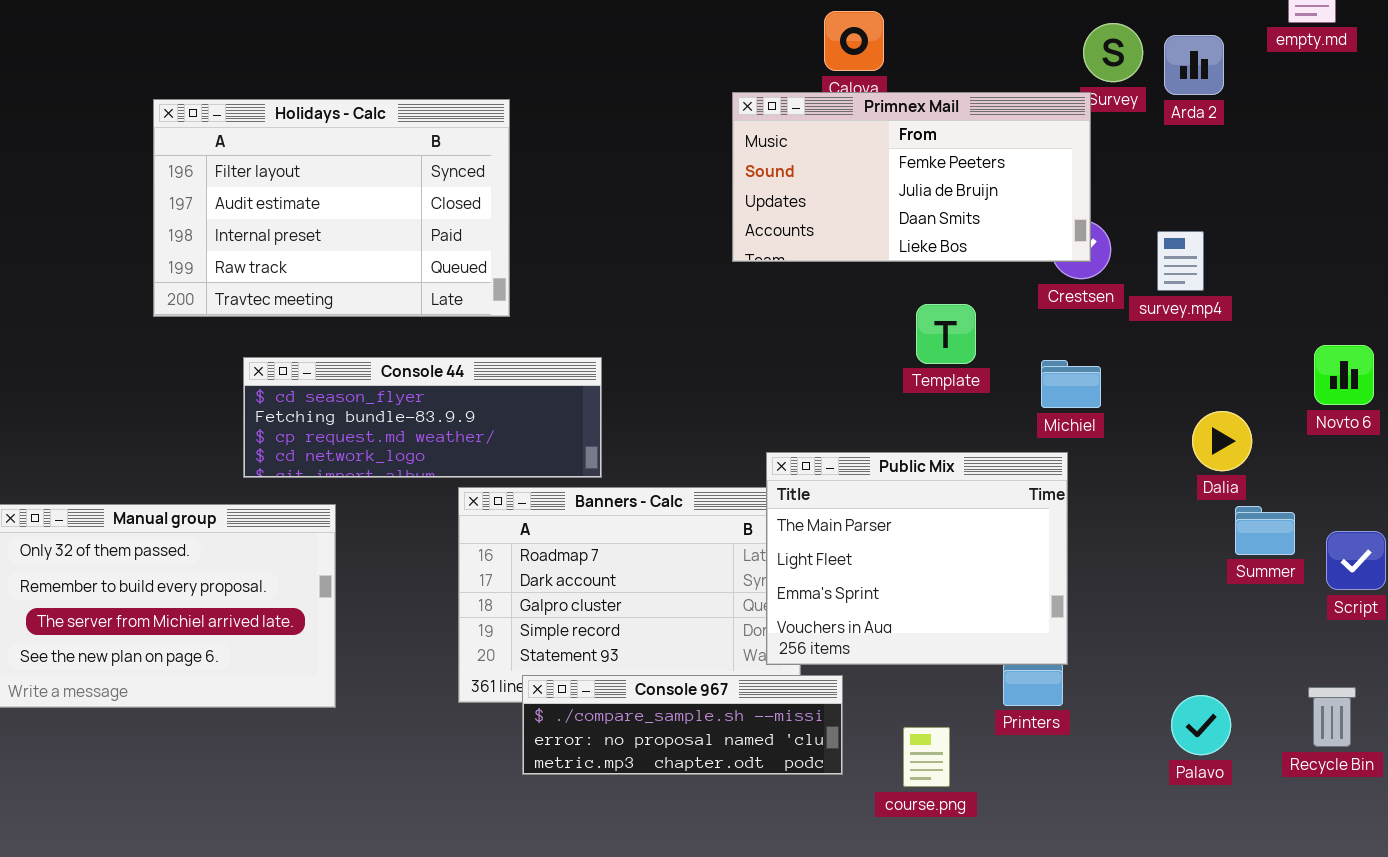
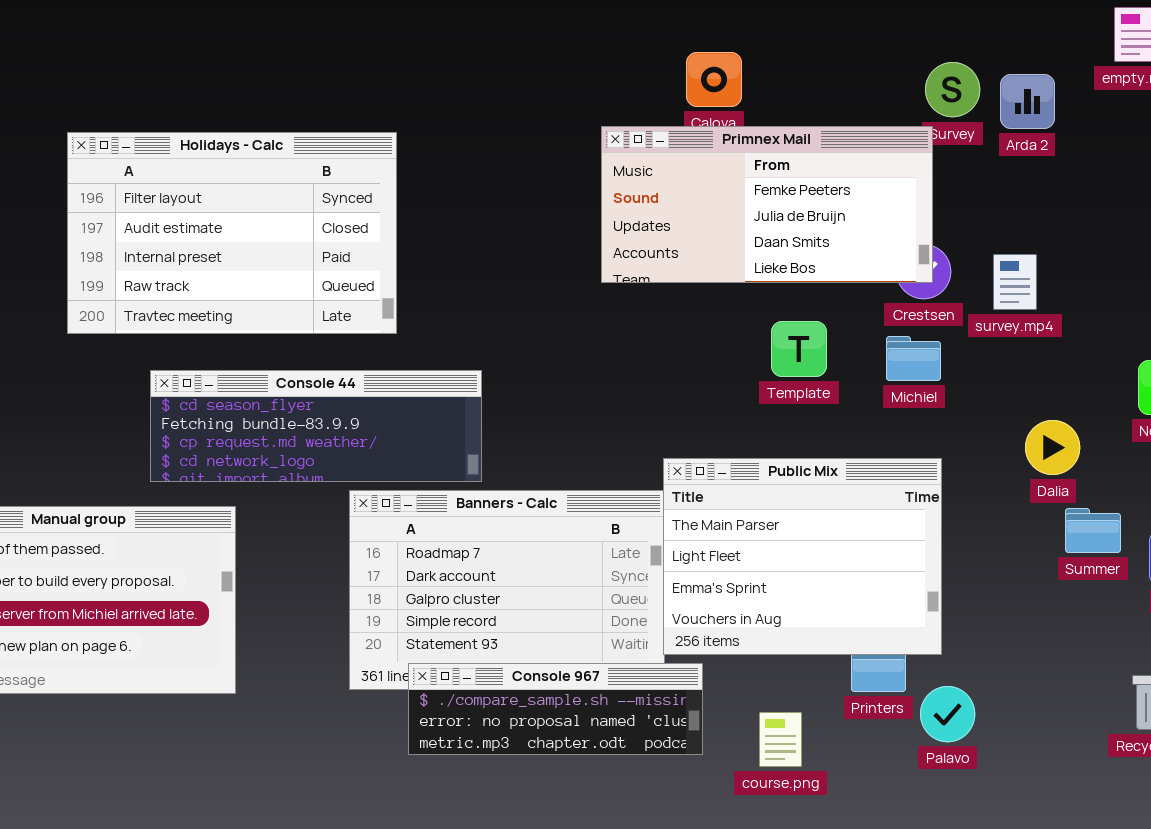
Michiel: [1041,360,1101,408] -> [886,336,941,381], moved
Public Mix: [766,452,1068,665] -> [663,458,942,655], moved
Palavo: [1171,695,1231,755] -> [920,686,975,742], moved

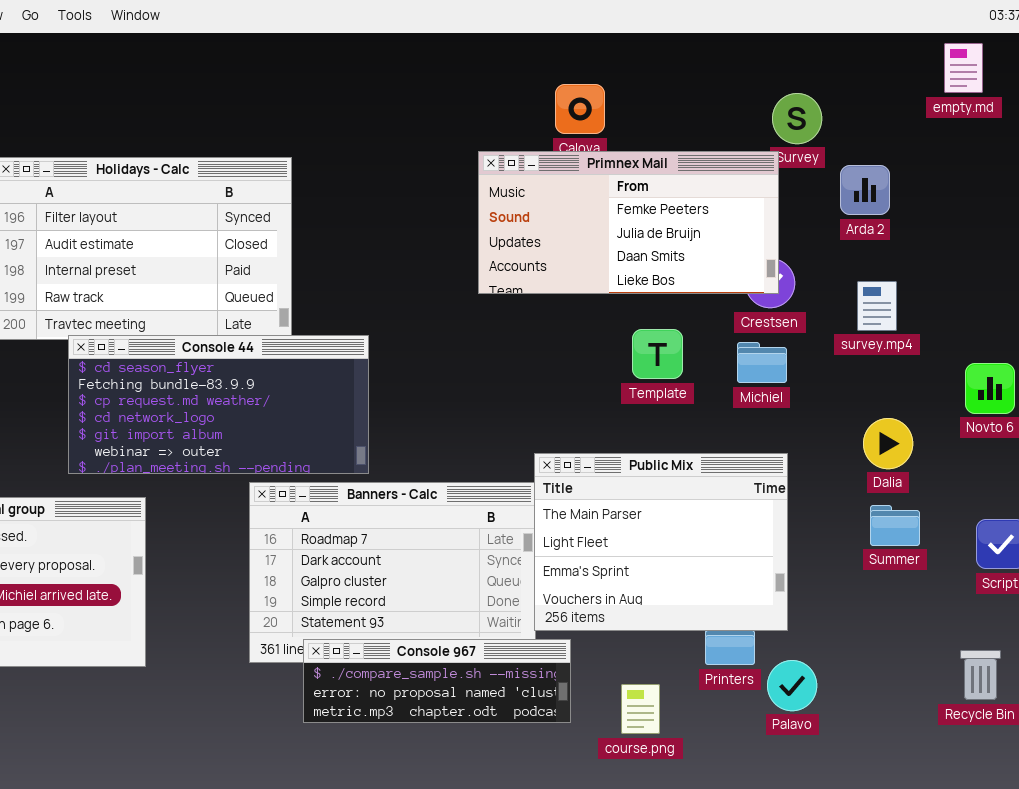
Arda 2: [1000,74,1055,129] -> [840,165,890,215], moved
survey.mp4: [993,254,1037,310] -> [857,281,897,331], moved
Console 44: [150,370,482,482] -> [68,335,369,474], resized
Summer: [1065,508,1121,553] -> [870,505,920,546], moved

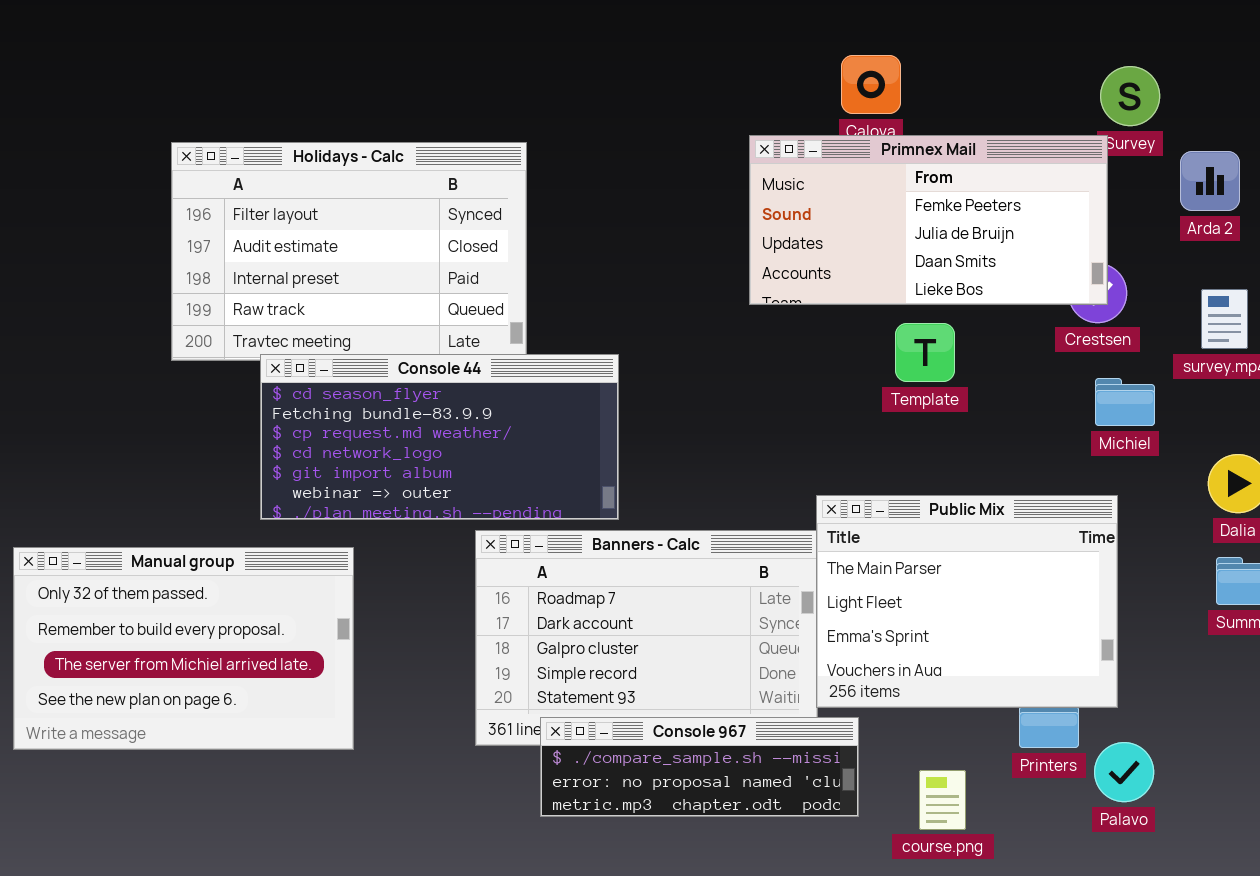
Template: [632,329,683,379] -> [895,323,955,382], moved
Michiel: [737,342,787,383] -> [1095,378,1155,426], moved

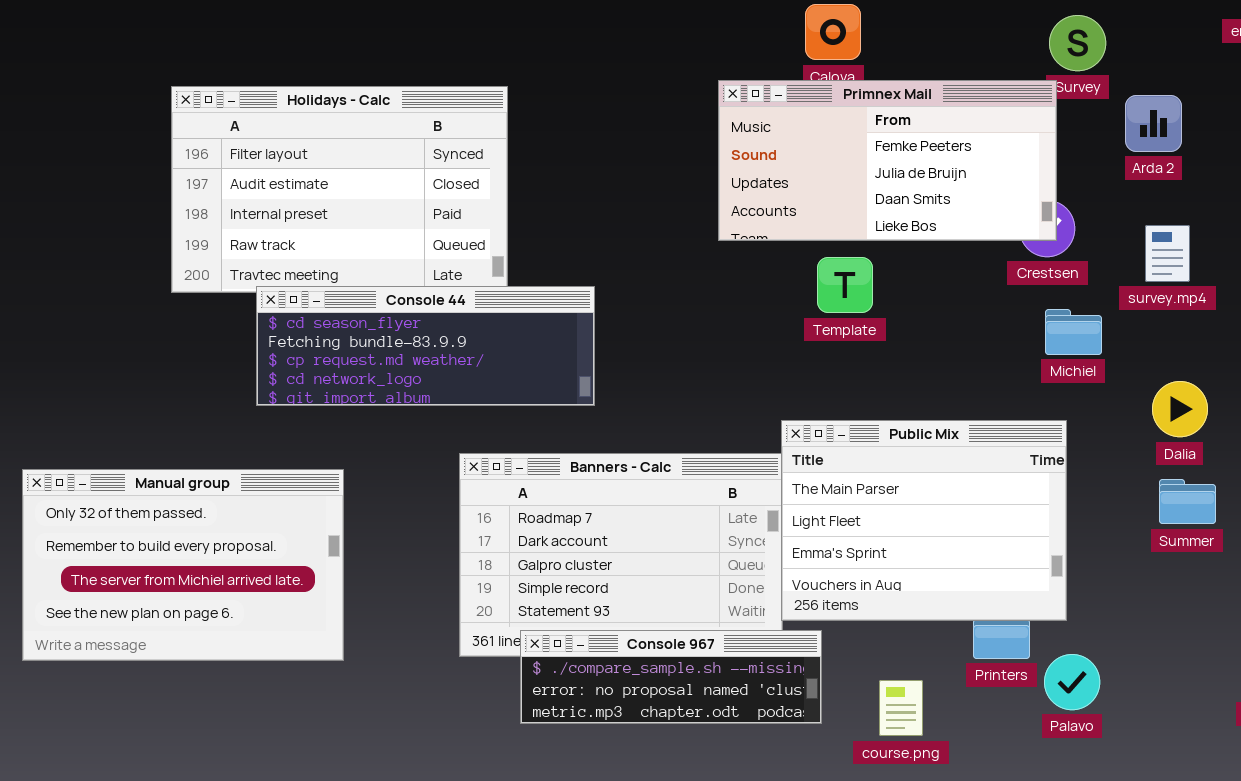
Template: [895,323,955,382] -> [817,257,873,313], moved
Console 44: [260,354,619,520] -> [256,286,595,406], resized

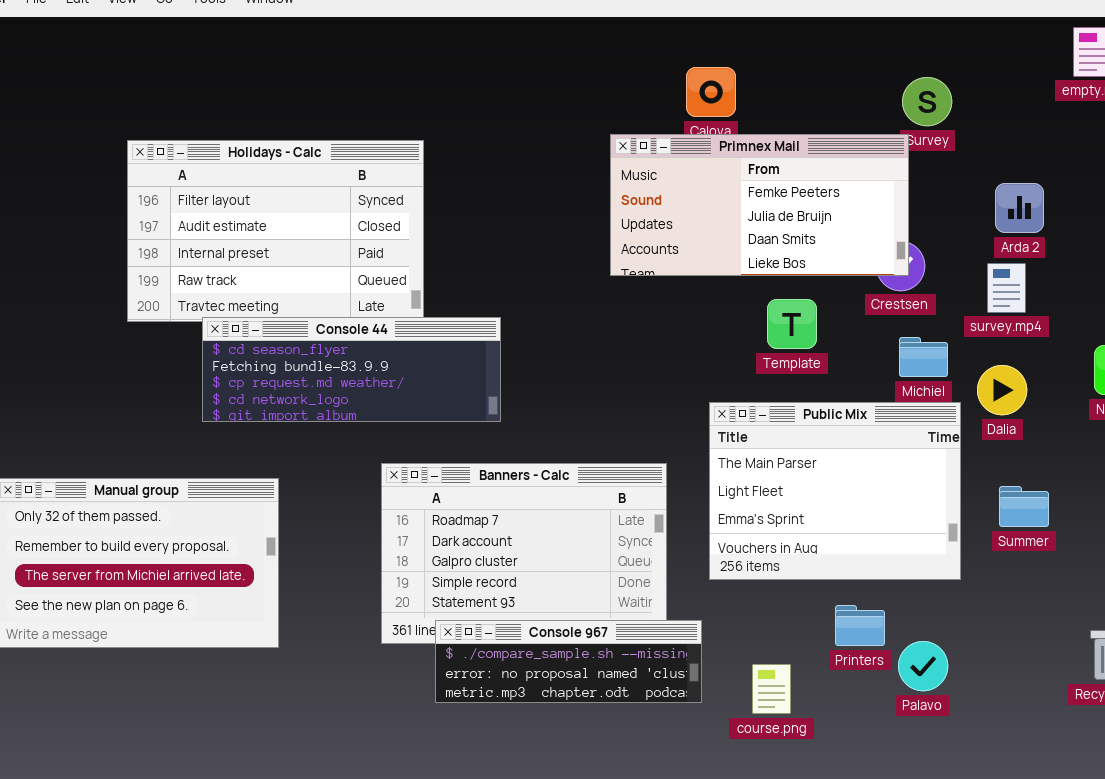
Arda 2: [1125,95,1182,152] -> [995,183,1044,233], moved
Template: [817,257,873,313] -> [767,299,817,349], moved
Dalia: [1152,381,1208,437] -> [977,365,1027,415], moved
Public Mix: [781,420,1067,621] -> [709,402,961,580], moved

